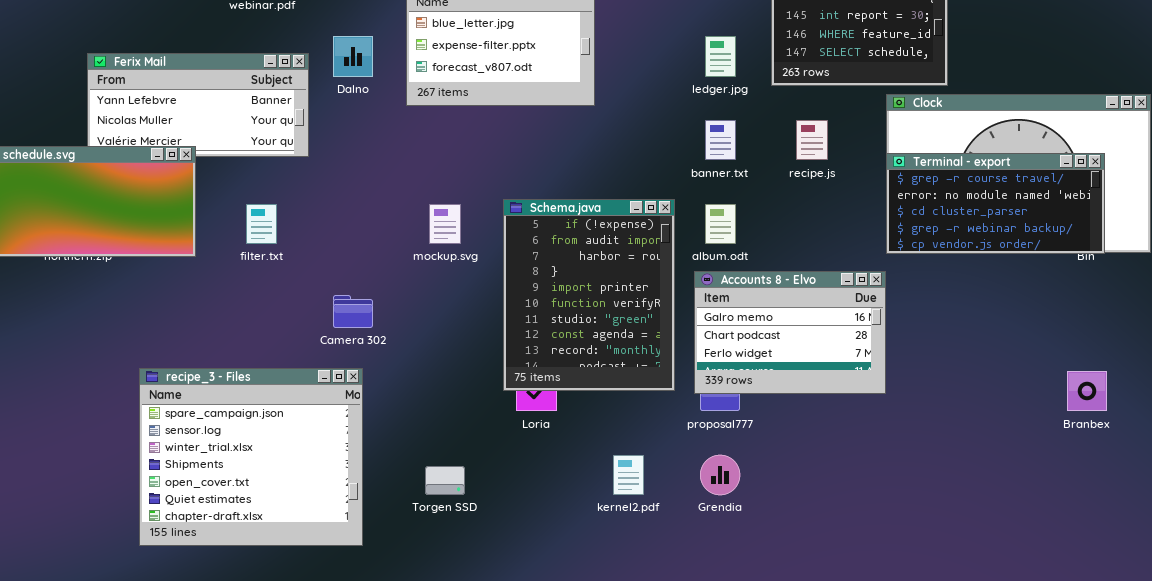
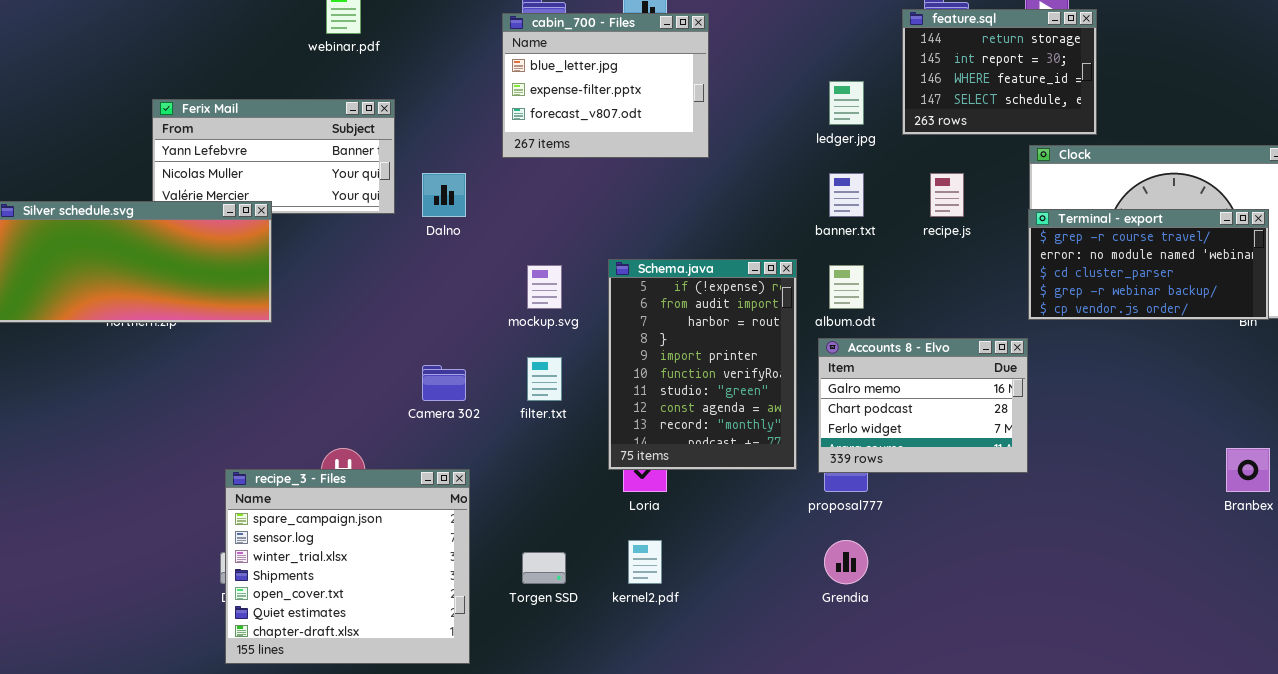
Dalno: [333,36,373,77] -> [422,173,466,217], moved
filter.txt: [246,204,277,244] -> [527,357,562,401], moved
recipe_3 - Files: [139,368,363,546] -> [225,469,470,664], moved
kernel2.pdf: [613,455,644,495] -> [628,540,662,584], moved

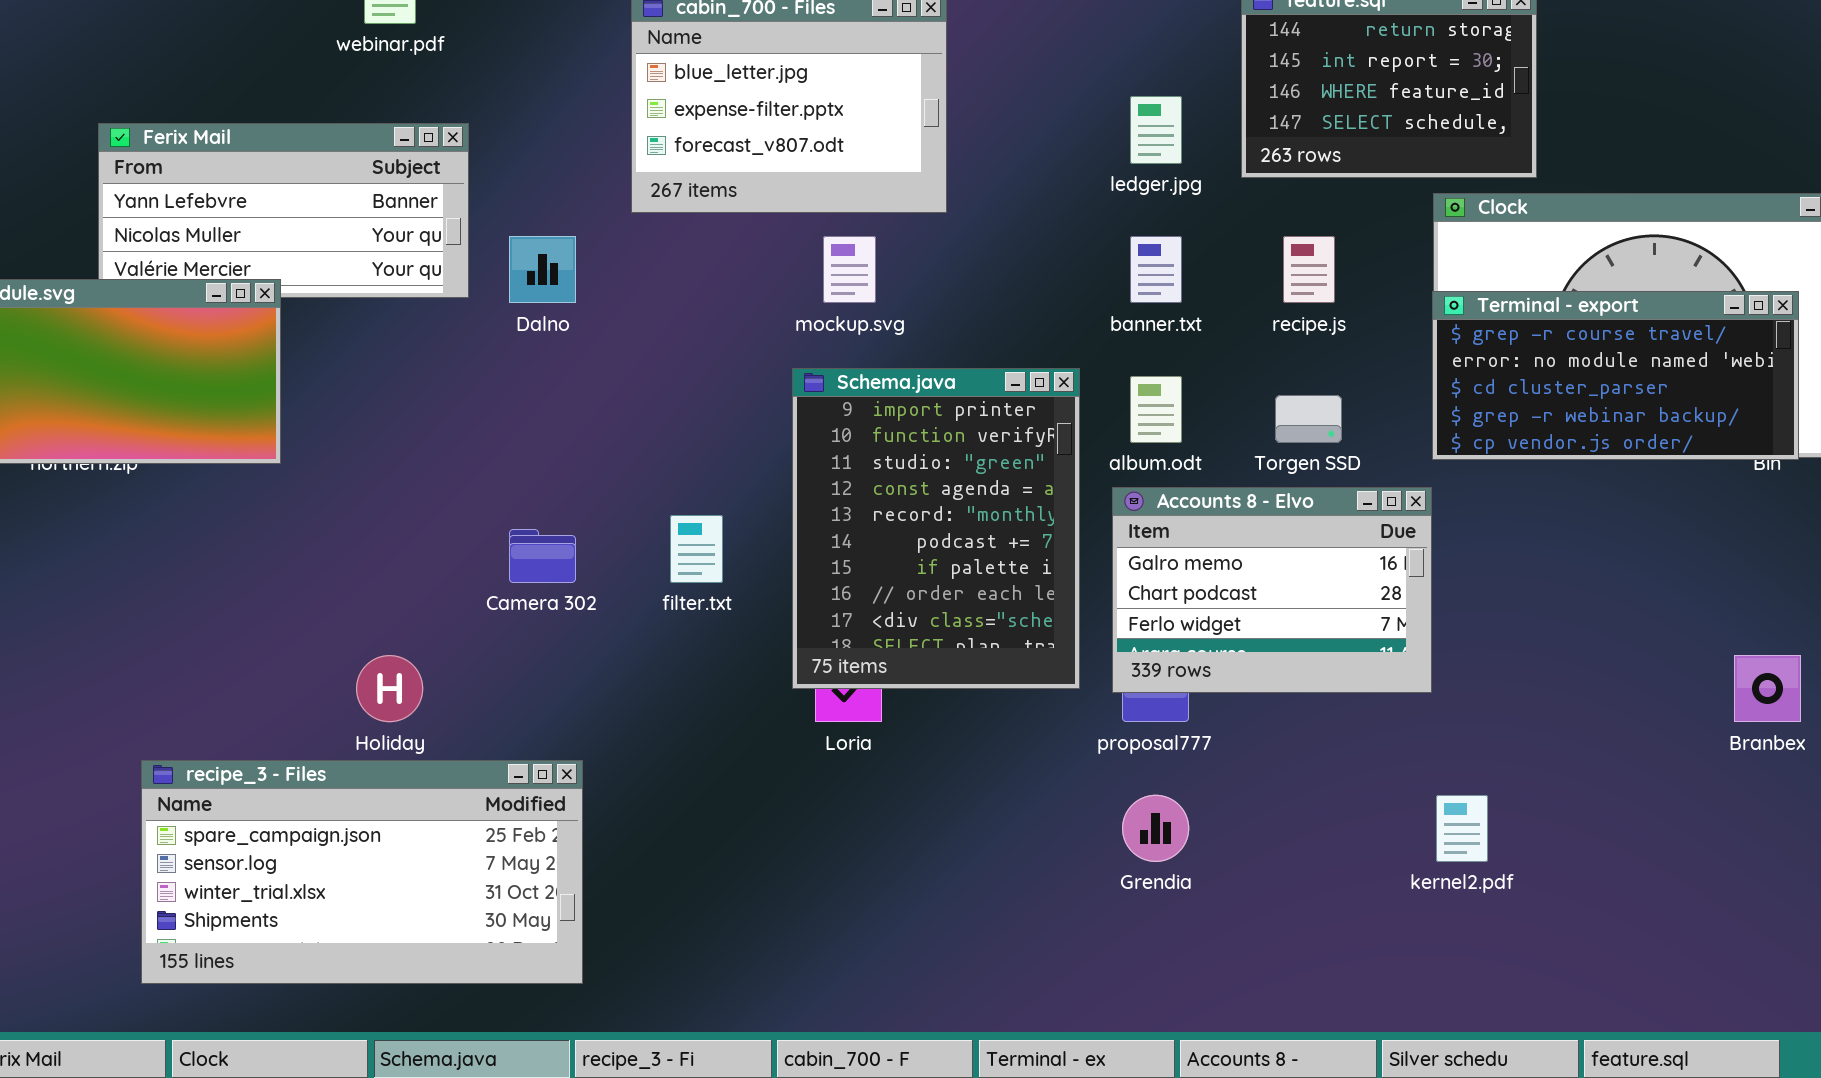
Schema.java: [608,259,797,470] -> [792,368,1080,689], scrolled down 4 rows
mockup.svg: [527,265,562,309] -> [823,236,876,303], moved
recipe_3 - Files: [225,469,470,664] -> [141,760,583,984], resized
kernel2.pdf: [628,540,662,584] -> [1436,795,1488,862], moved
Torgen SSD: [522,552,566,584] -> [1275,395,1342,443], moved

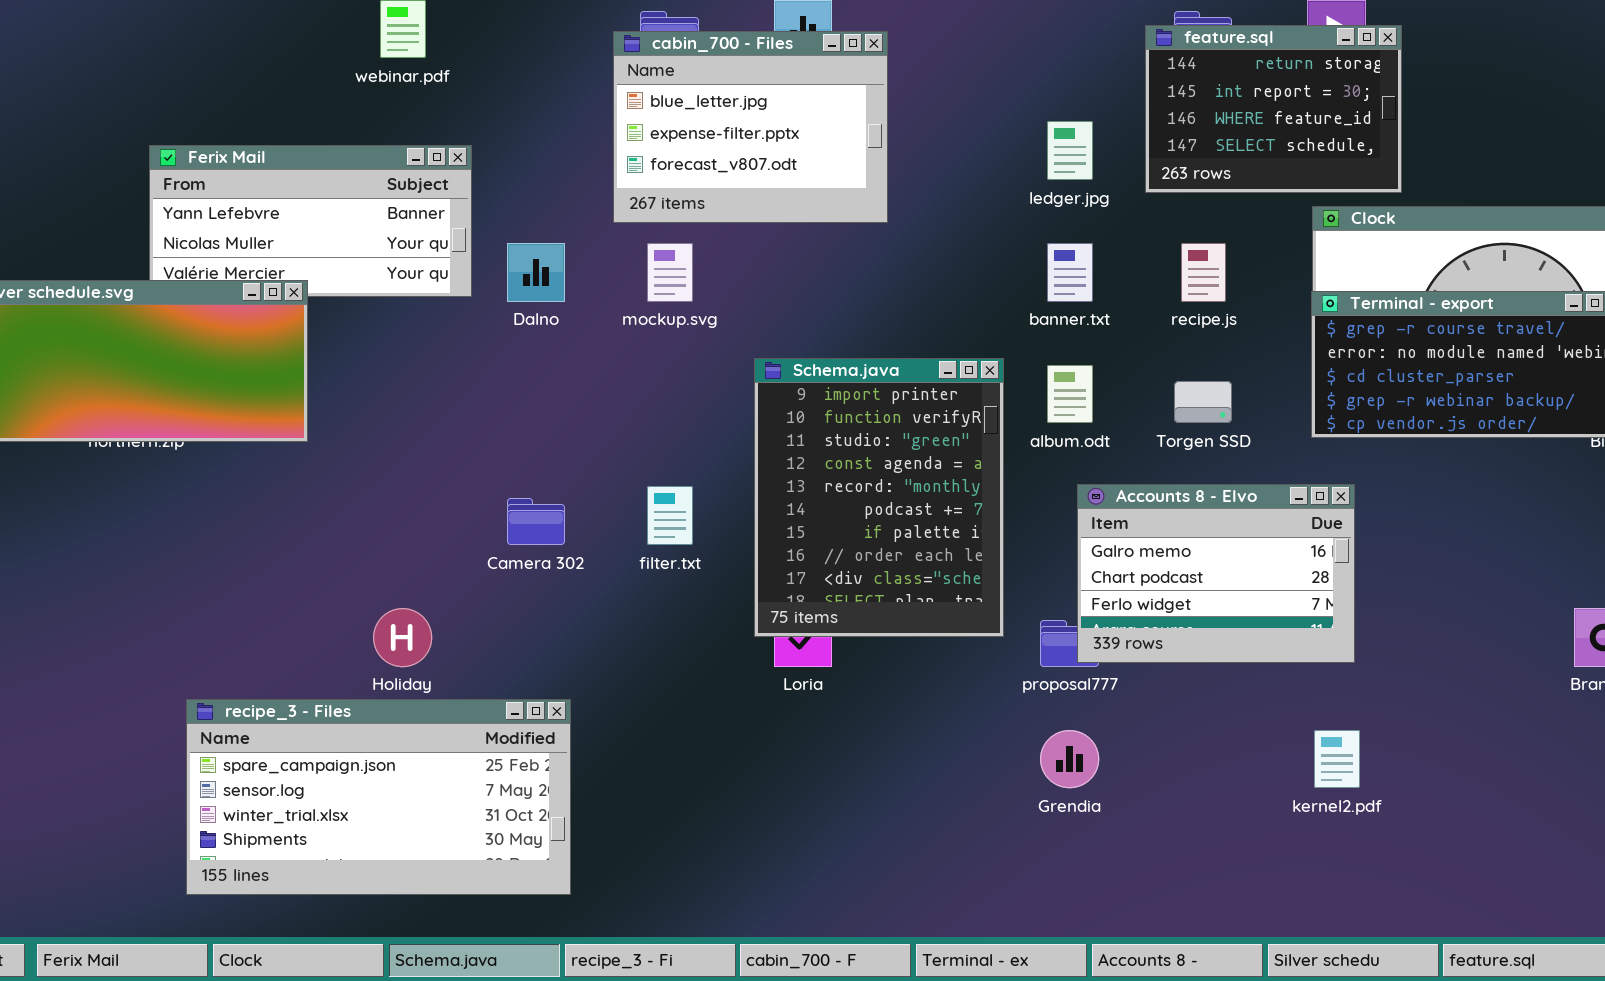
mockup.svg: [823,236,876,303] -> [647,243,693,302], moved
Accounts 8 - Elvo: [1112,487,1432,693] -> [1077,484,1355,663], moved

